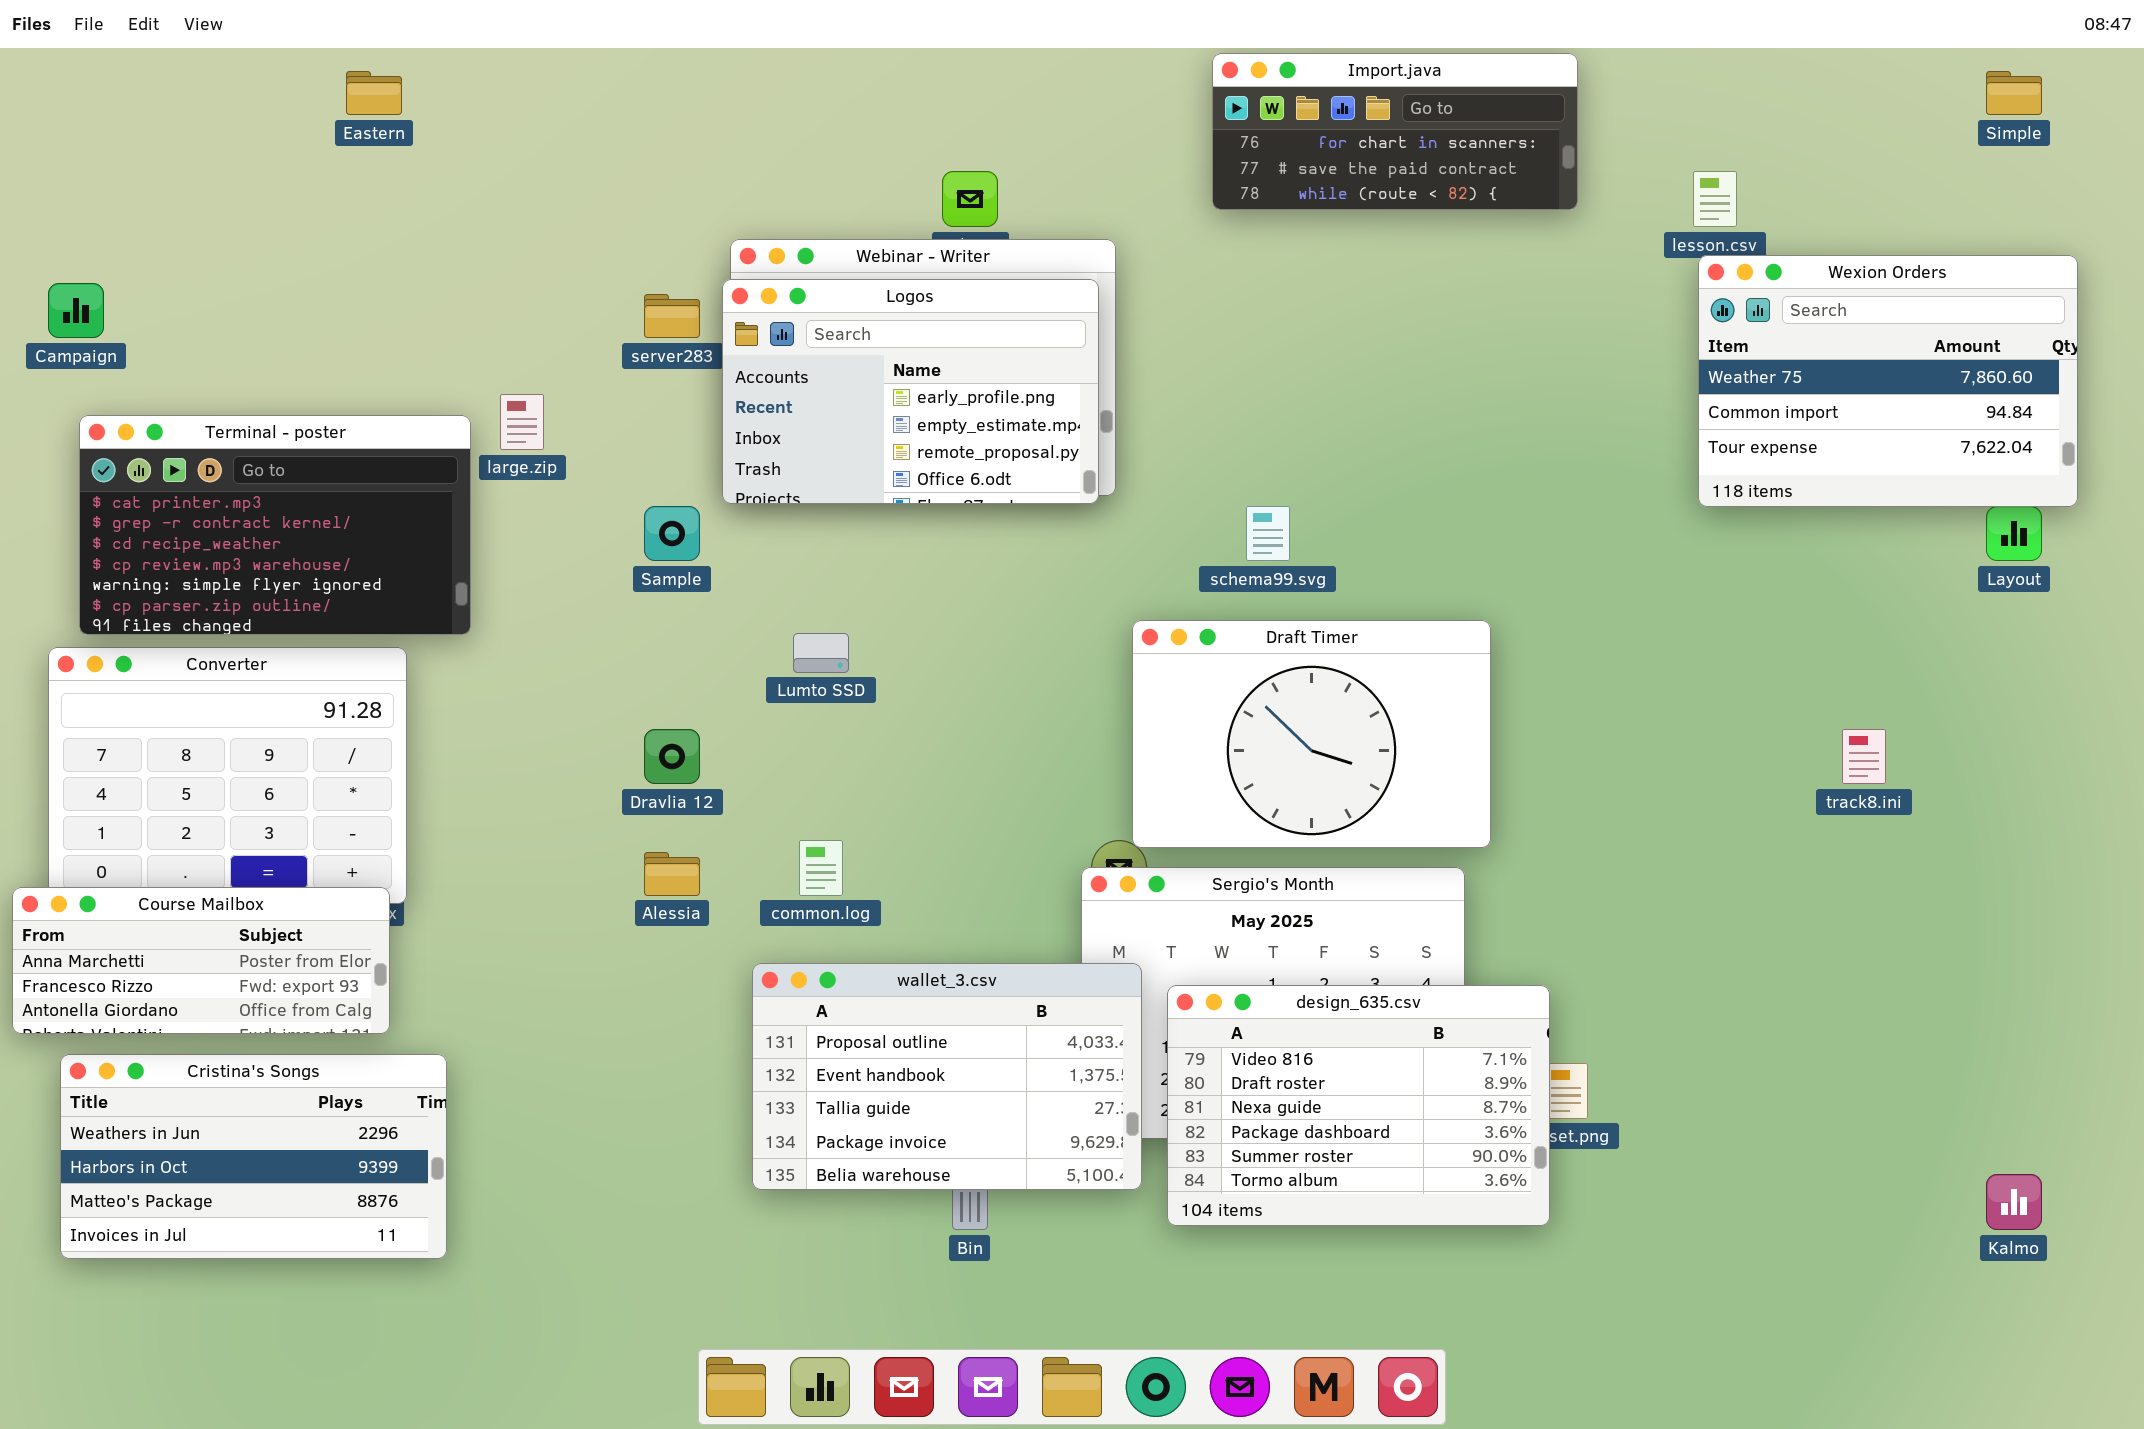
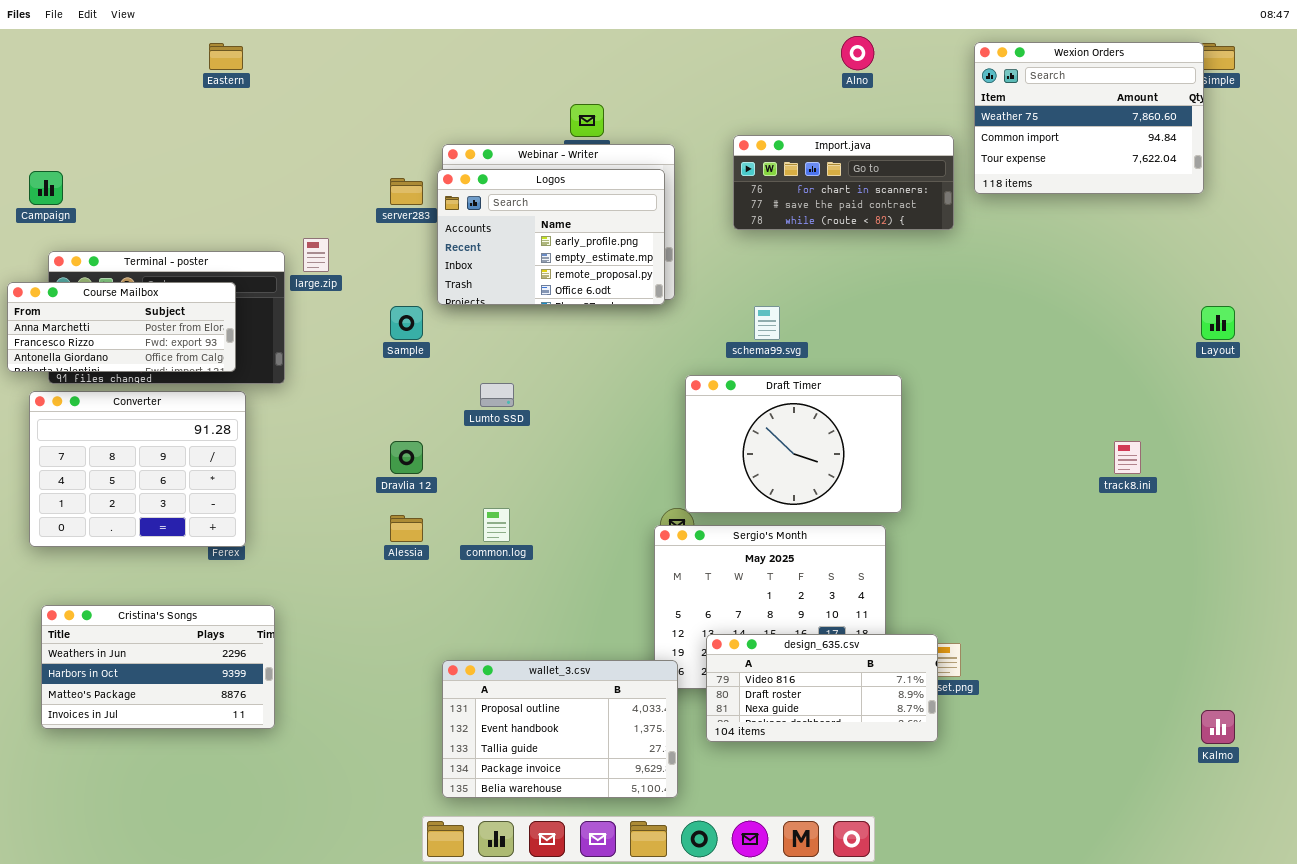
Import.java: [1212,53,1578,210] -> [733,135,954,230], moved
Wexion Orders: [1698,255,2078,507] -> [974,42,1204,194], moved
Course Mailbox: [12,887,390,1034] -> [7,282,236,372], moved
wallet_3.csv: [752,963,1142,1190] -> [442,660,678,798], moved
design_635.csv: [1167,985,1550,1226] -> [706,634,938,742], resized
Cristina's Songs: [60,1054,447,1259] -> [41,605,275,729], moved

